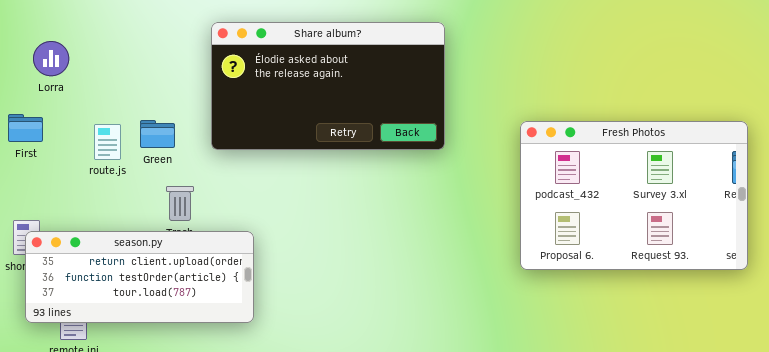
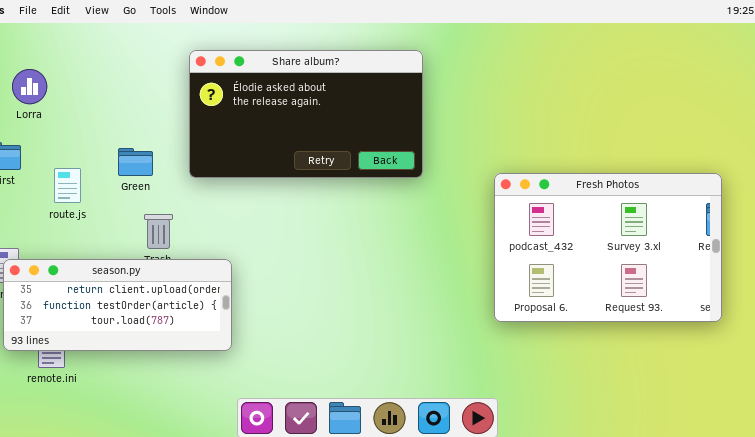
Fresh Photos: [520,121,748,270] -> [494,173,722,322], moved
route.js: [94,124,121,160] -> [54,168,81,203], moved

